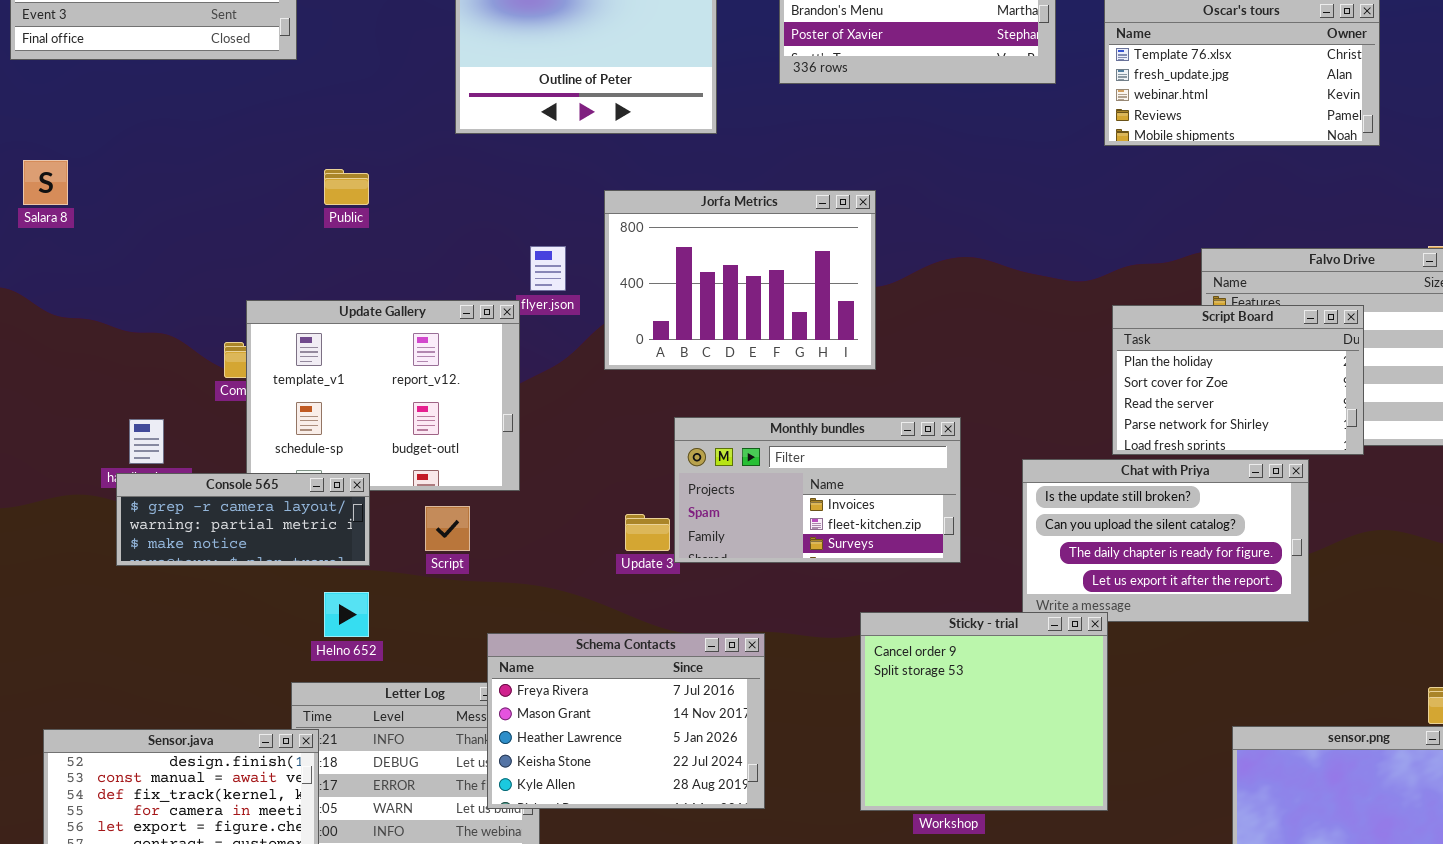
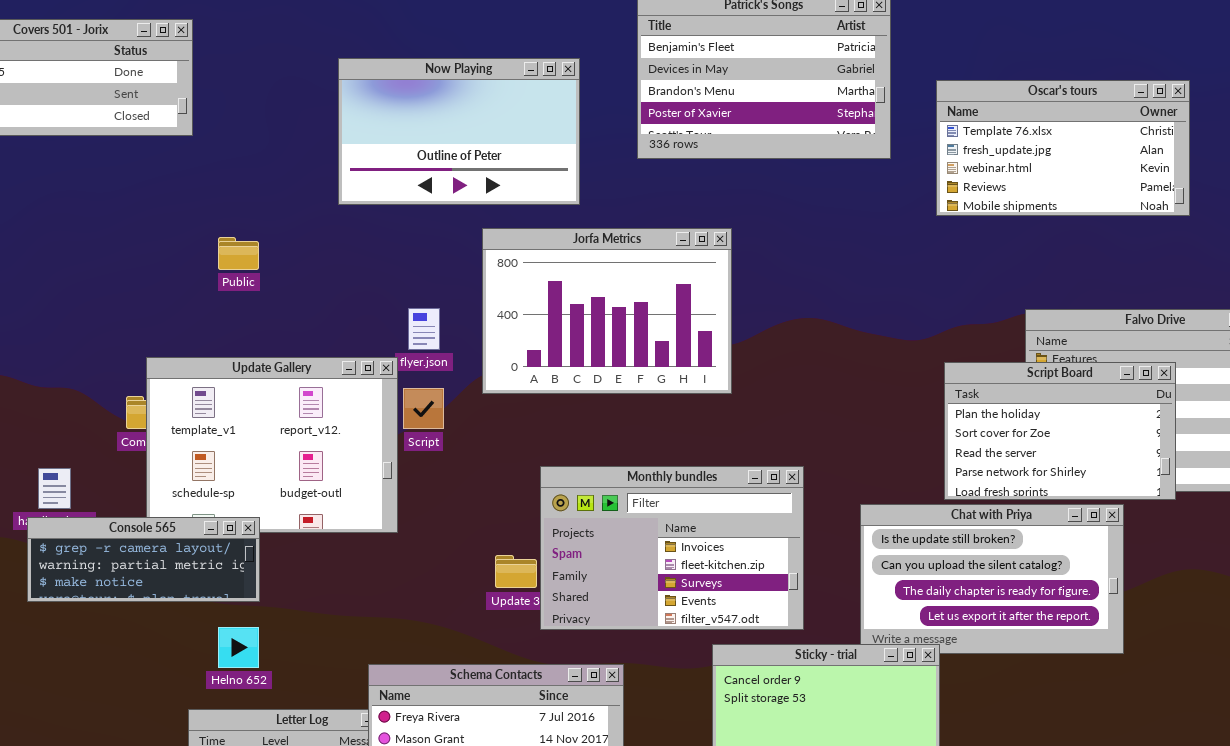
Jorfa Metrics: [604,190,876,370] -> [482,228,732,394], moved
Monthly bundles: [674,417,961,563] -> [540,466,804,630], resized
Script: [425,506,470,551] -> [403,388,444,429], moved

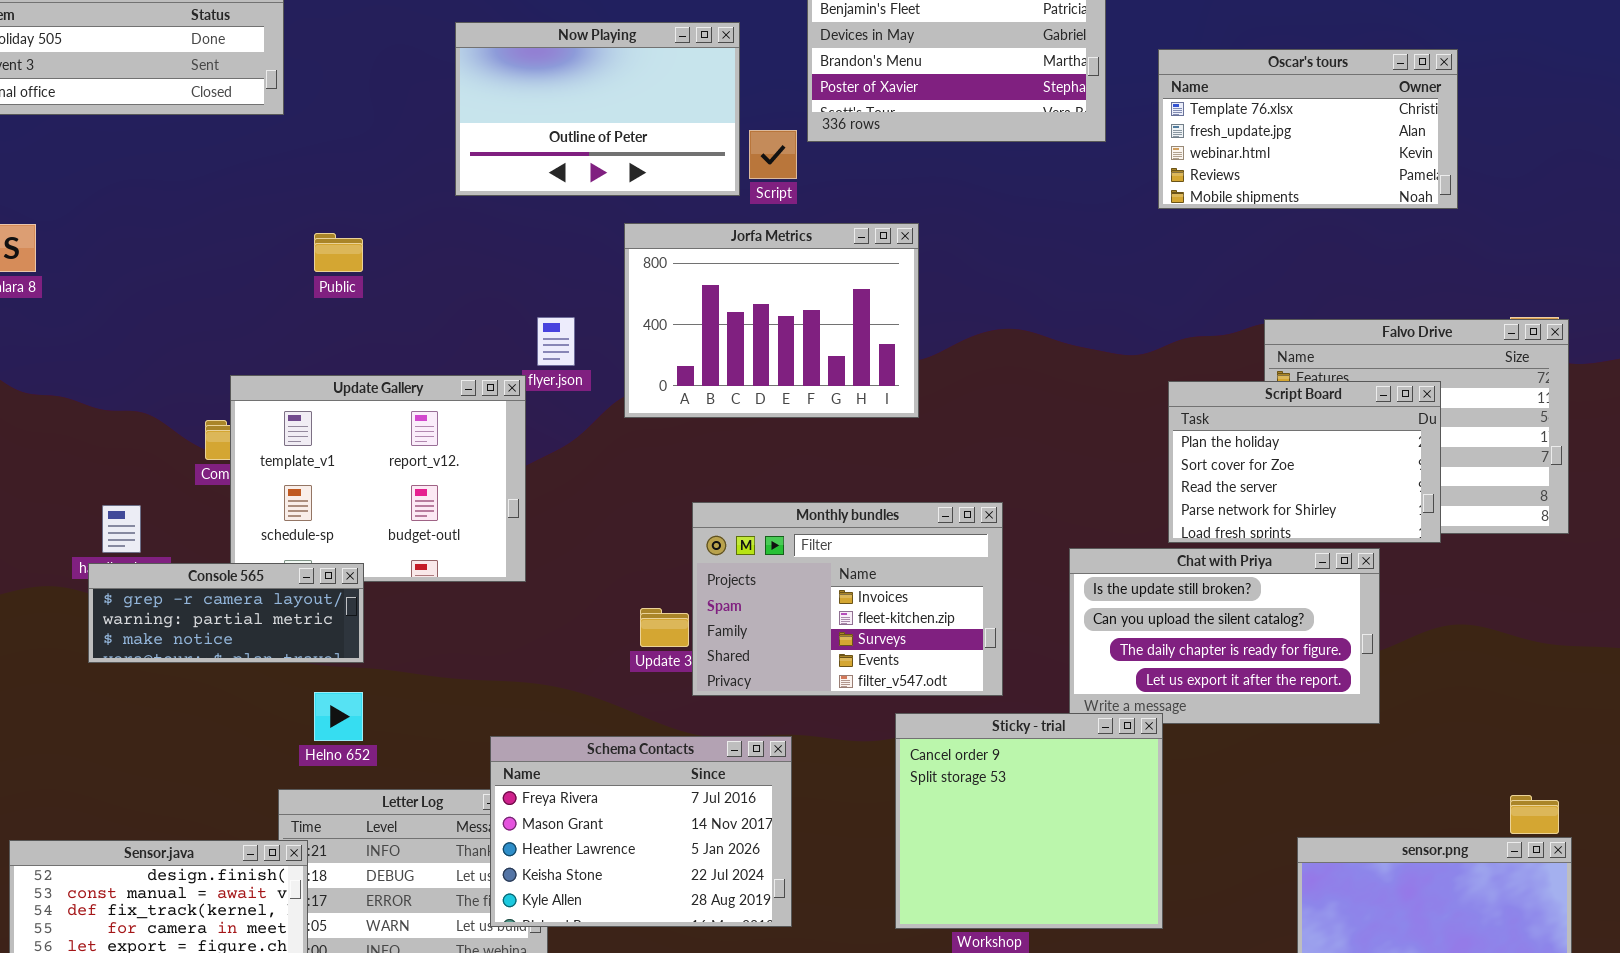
Script: [403,388,444,429] -> [749,130,797,179], moved

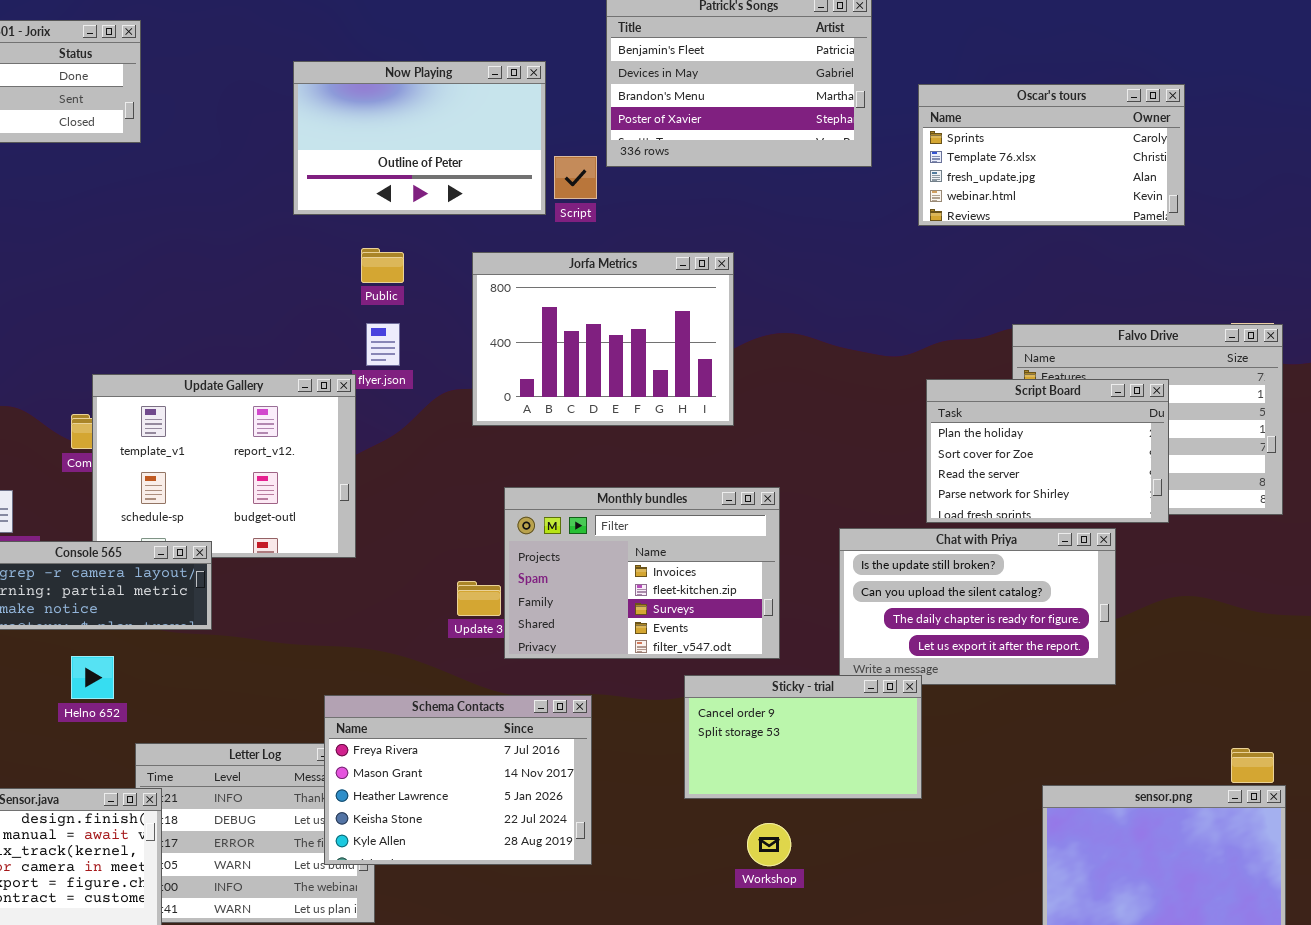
Oscar's tours: [1158,49,1458,209] -> [918,84,1185,226], scrolled up 1 row
Jorfa Metrics: [624,223,919,418] -> [472,252,734,426], moved
Public: [314,233,363,272] -> [361,248,404,283], moved
Helno 652: [314,692,363,741] -> [71,656,114,699], moved
Sticky - trial: [895,713,1163,929] -> [684,675,922,799], resized

